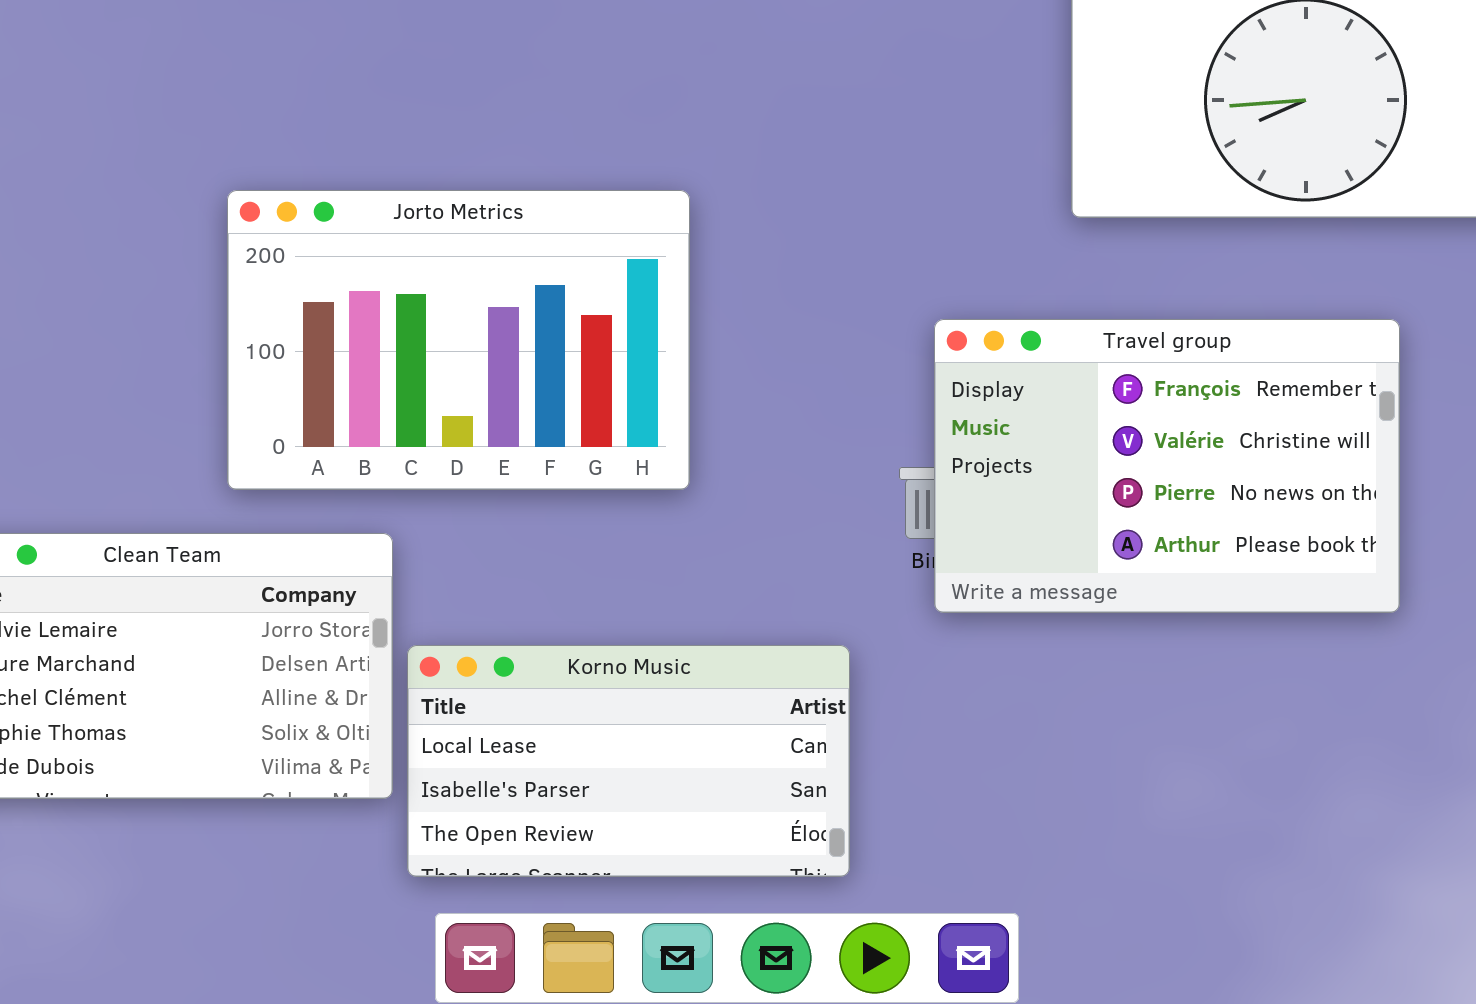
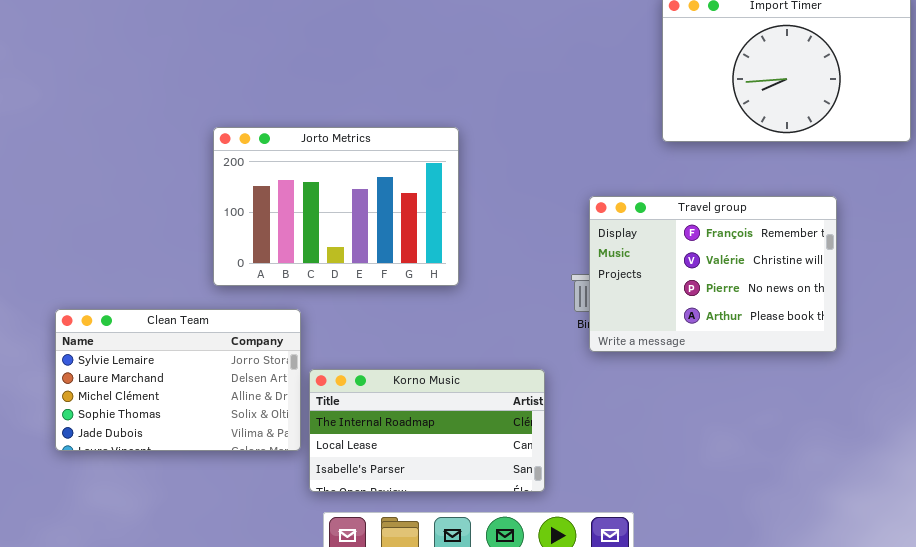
Korno Music: [407,645,850,877] -> [309,369,545,492], scrolled up 1 row

